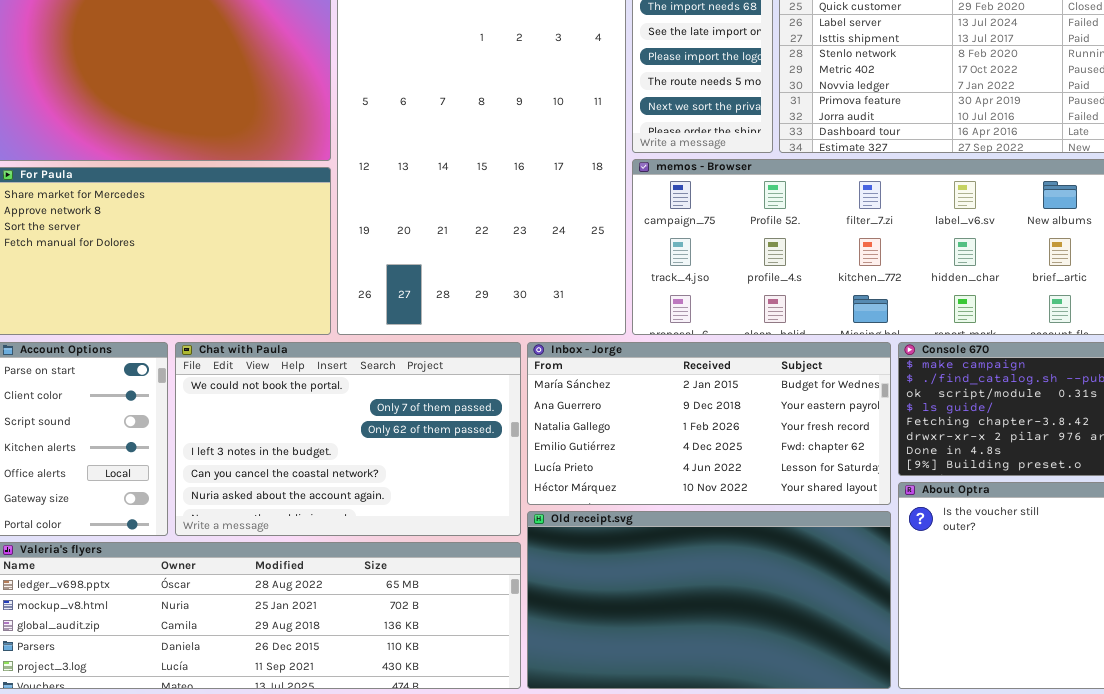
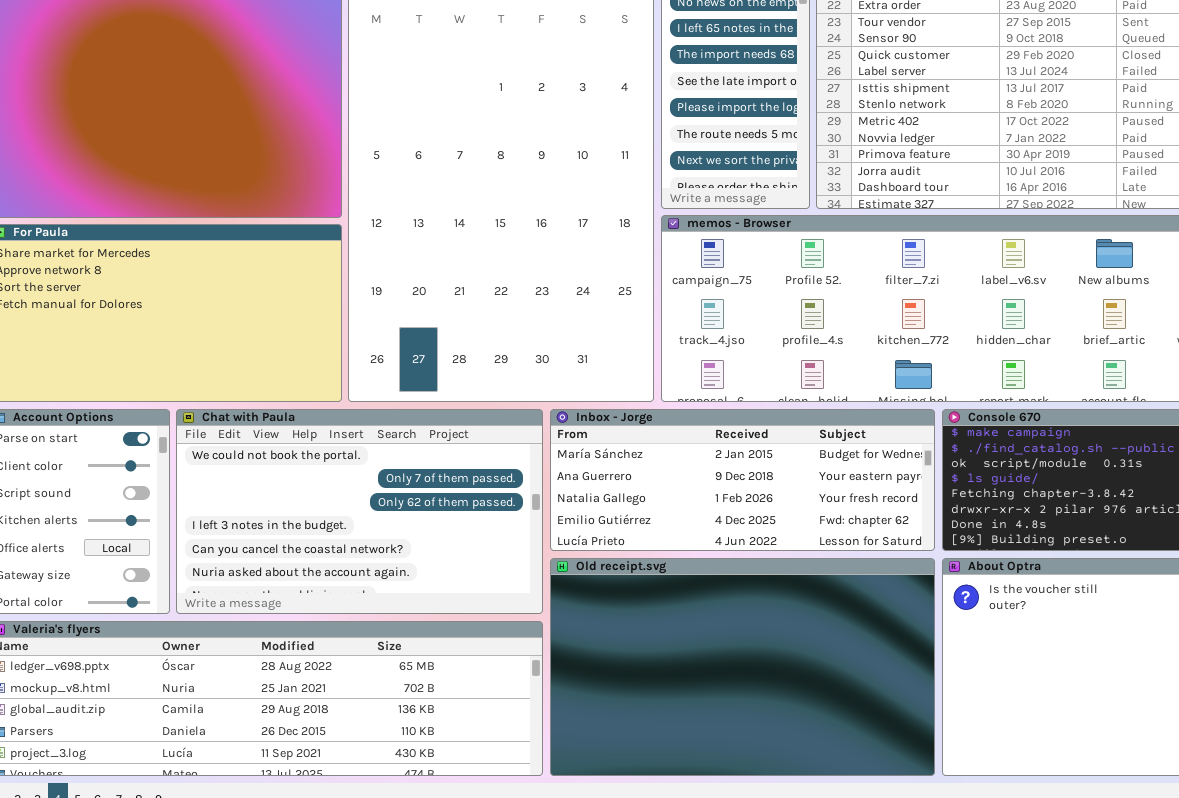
Inbox - Jorge: [527,342,891,505] -> [550,409,935,551], resized
Old receipt.svg: [527,511,891,689] -> [550,558,935,776], resized

